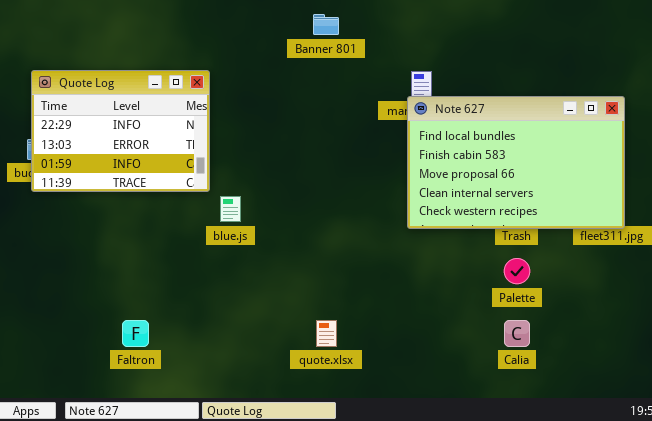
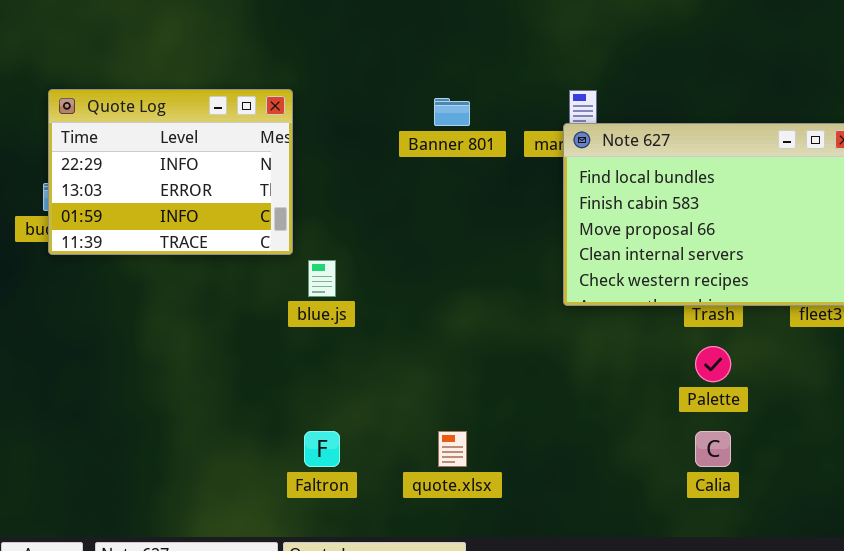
Banner 801: [313,14,339,35] -> [434,98,470,126], moved
Faltron: [122,320,149,347] -> [304,431,340,467], moved

